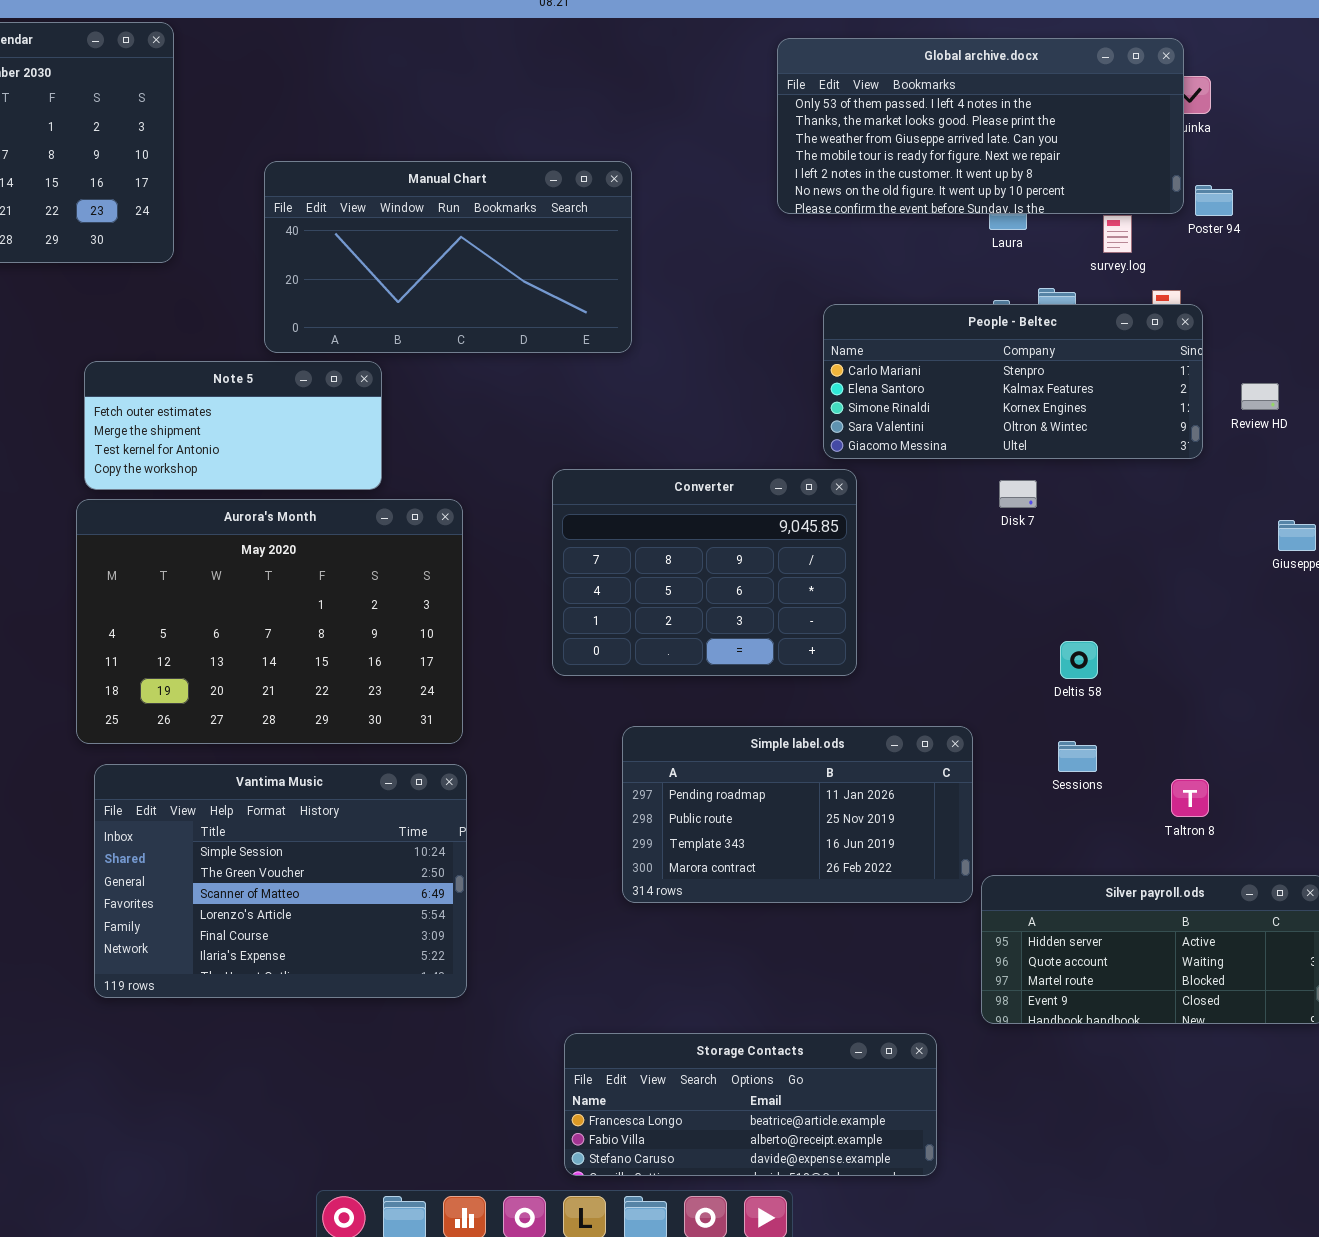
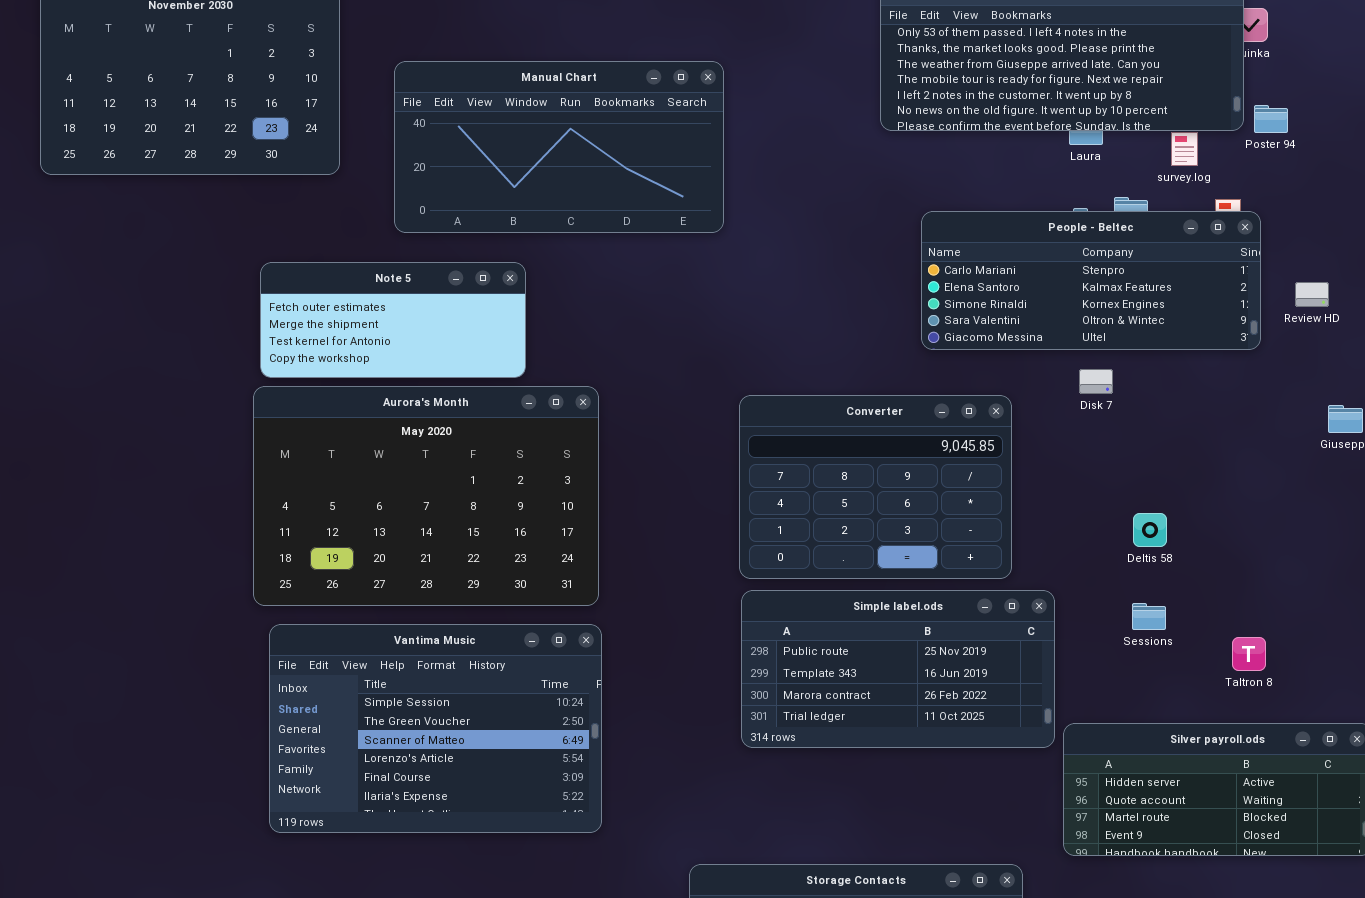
Manual Chart: [264,161,632,353] -> [394,61,724,233], moved
Converter: [552,469,857,676] -> [739,395,1012,579], moved
Simple label.ods: [622,726,973,903] -> [741,590,1055,748], scrolled down 1 row

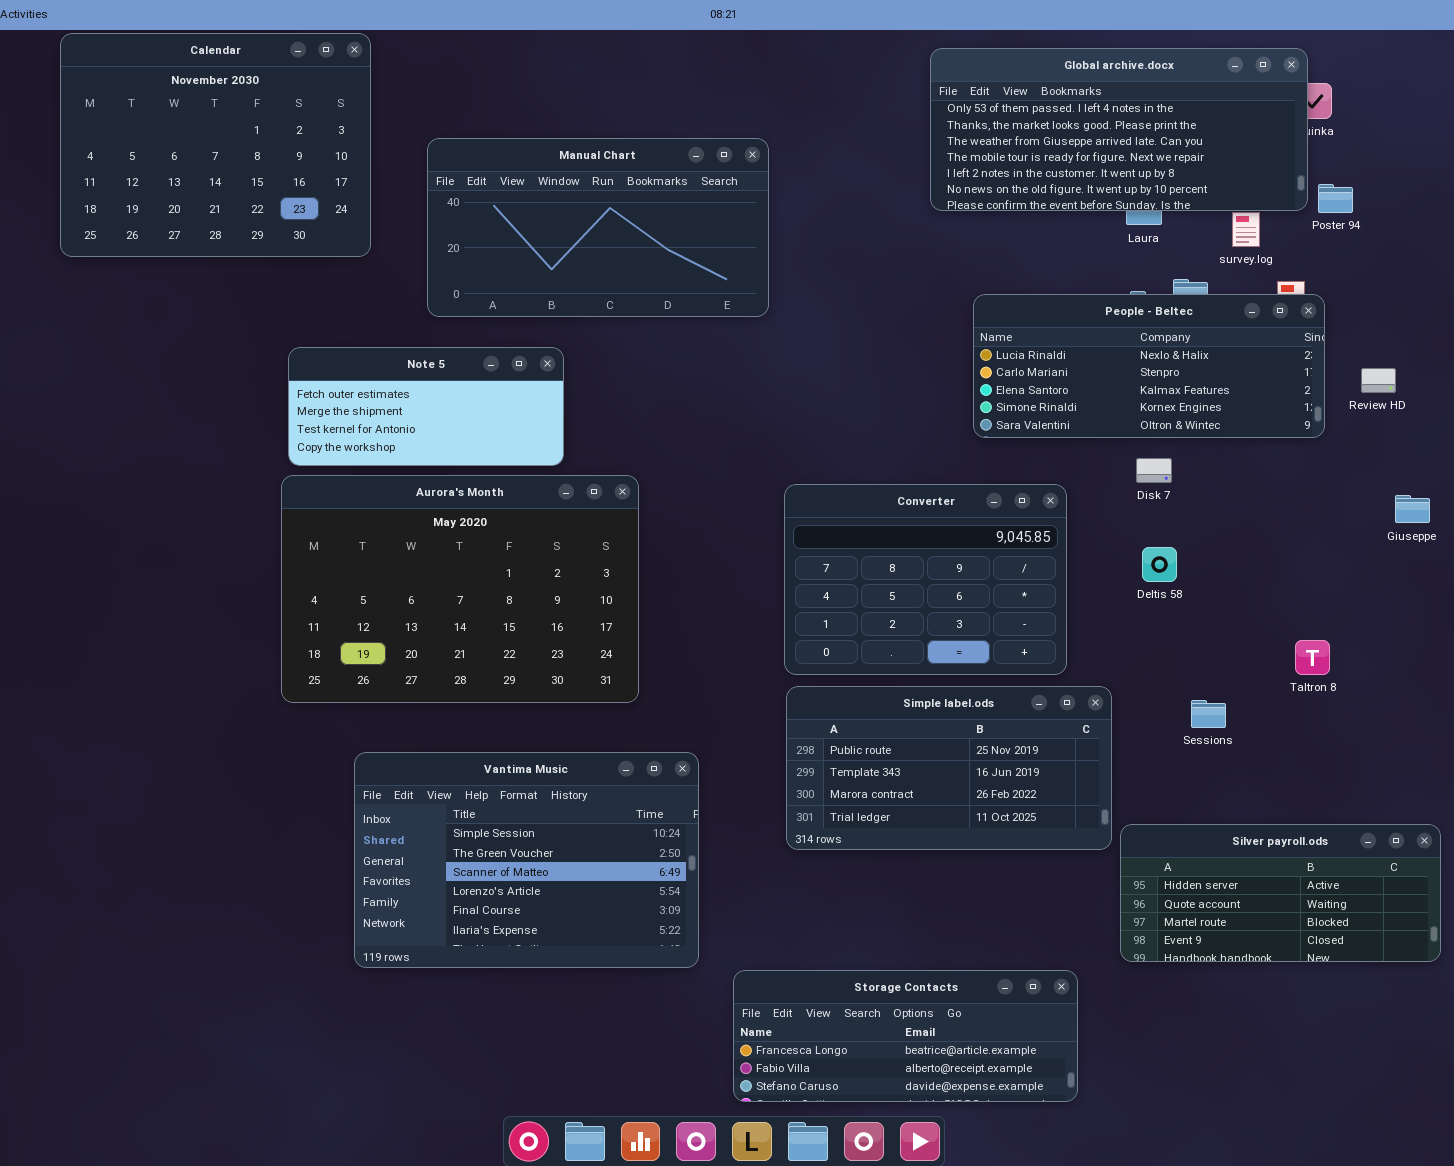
People - Beltec: [921,211,1261,350] -> [973,294,1325,438], scrolled up 1 row
Deltis 58: [1133,513,1167,547] -> [1142,547,1177,582], moved
Vantima Music: [269,624,602,833] -> [354,752,699,968], moved
Taltron 8: [1232,637,1266,671] -> [1295,640,1330,675], moved

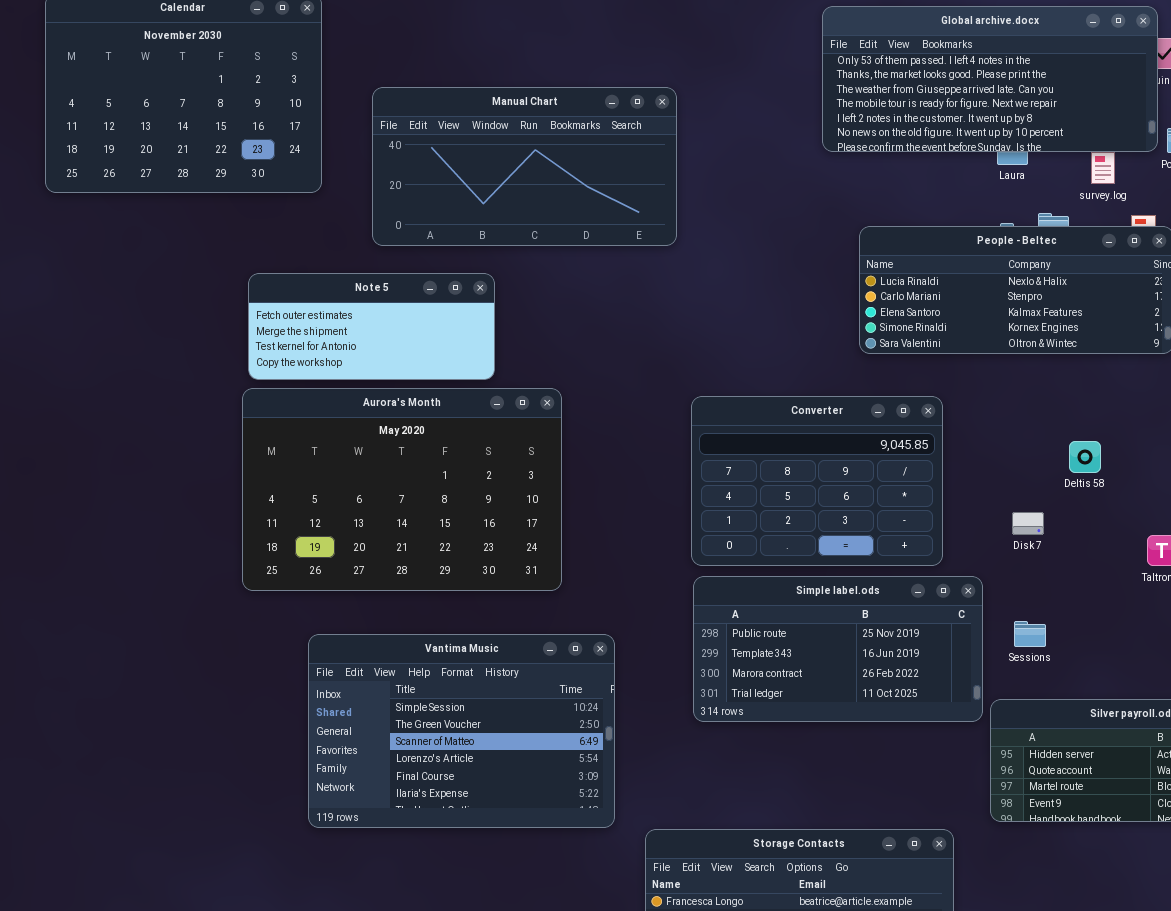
Disk 7: [1136,458,1172,483] -> [1012,512,1044,535], moved
Deltis 58: [1142,547,1177,582] -> [1069,441,1101,473], moved
Sessions: [1191,700,1226,728] -> [1014,621,1046,647], moved

